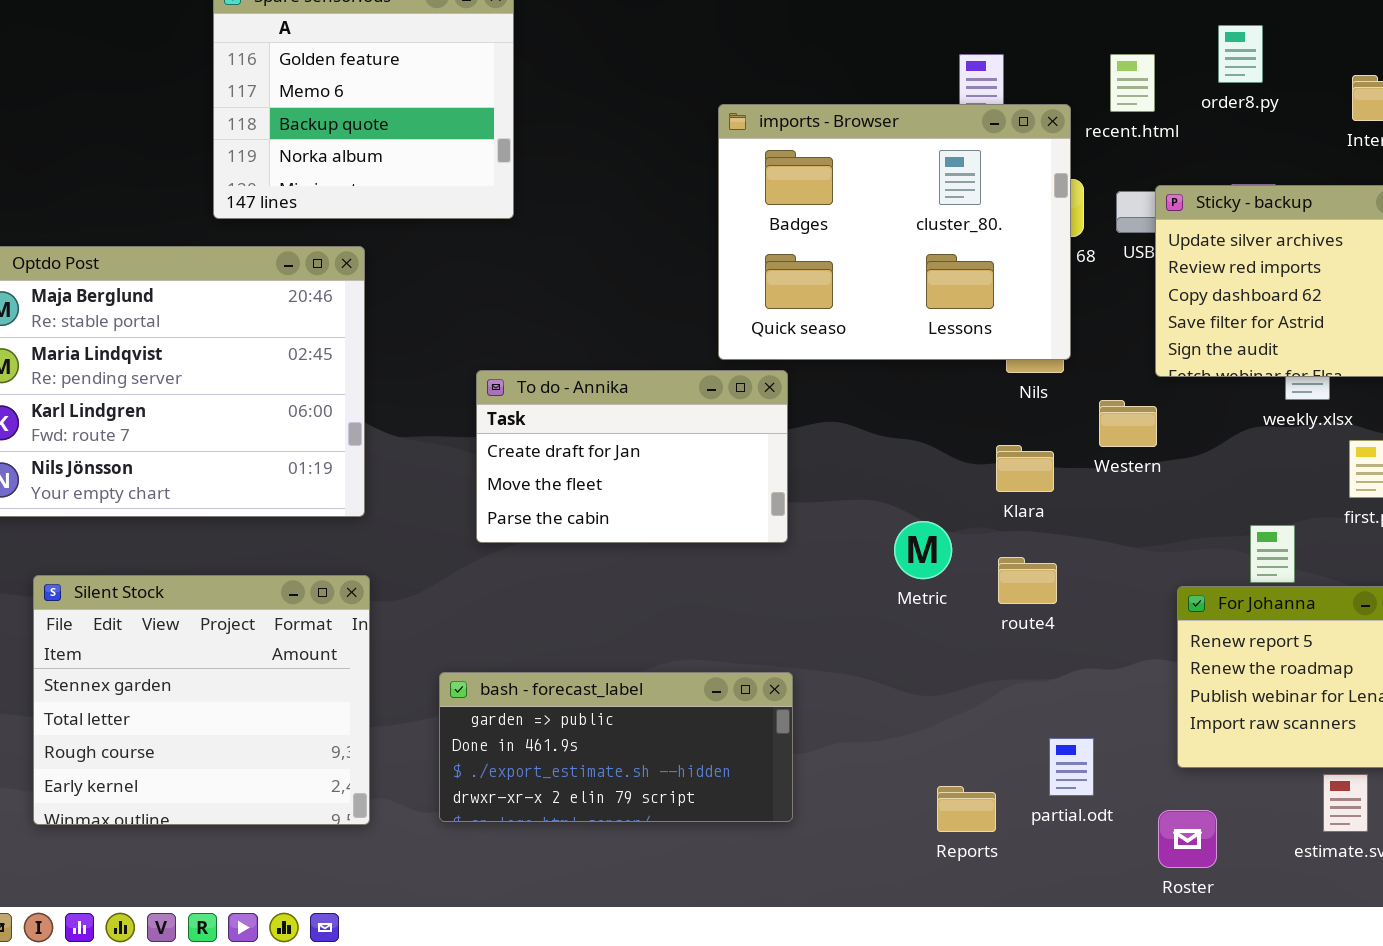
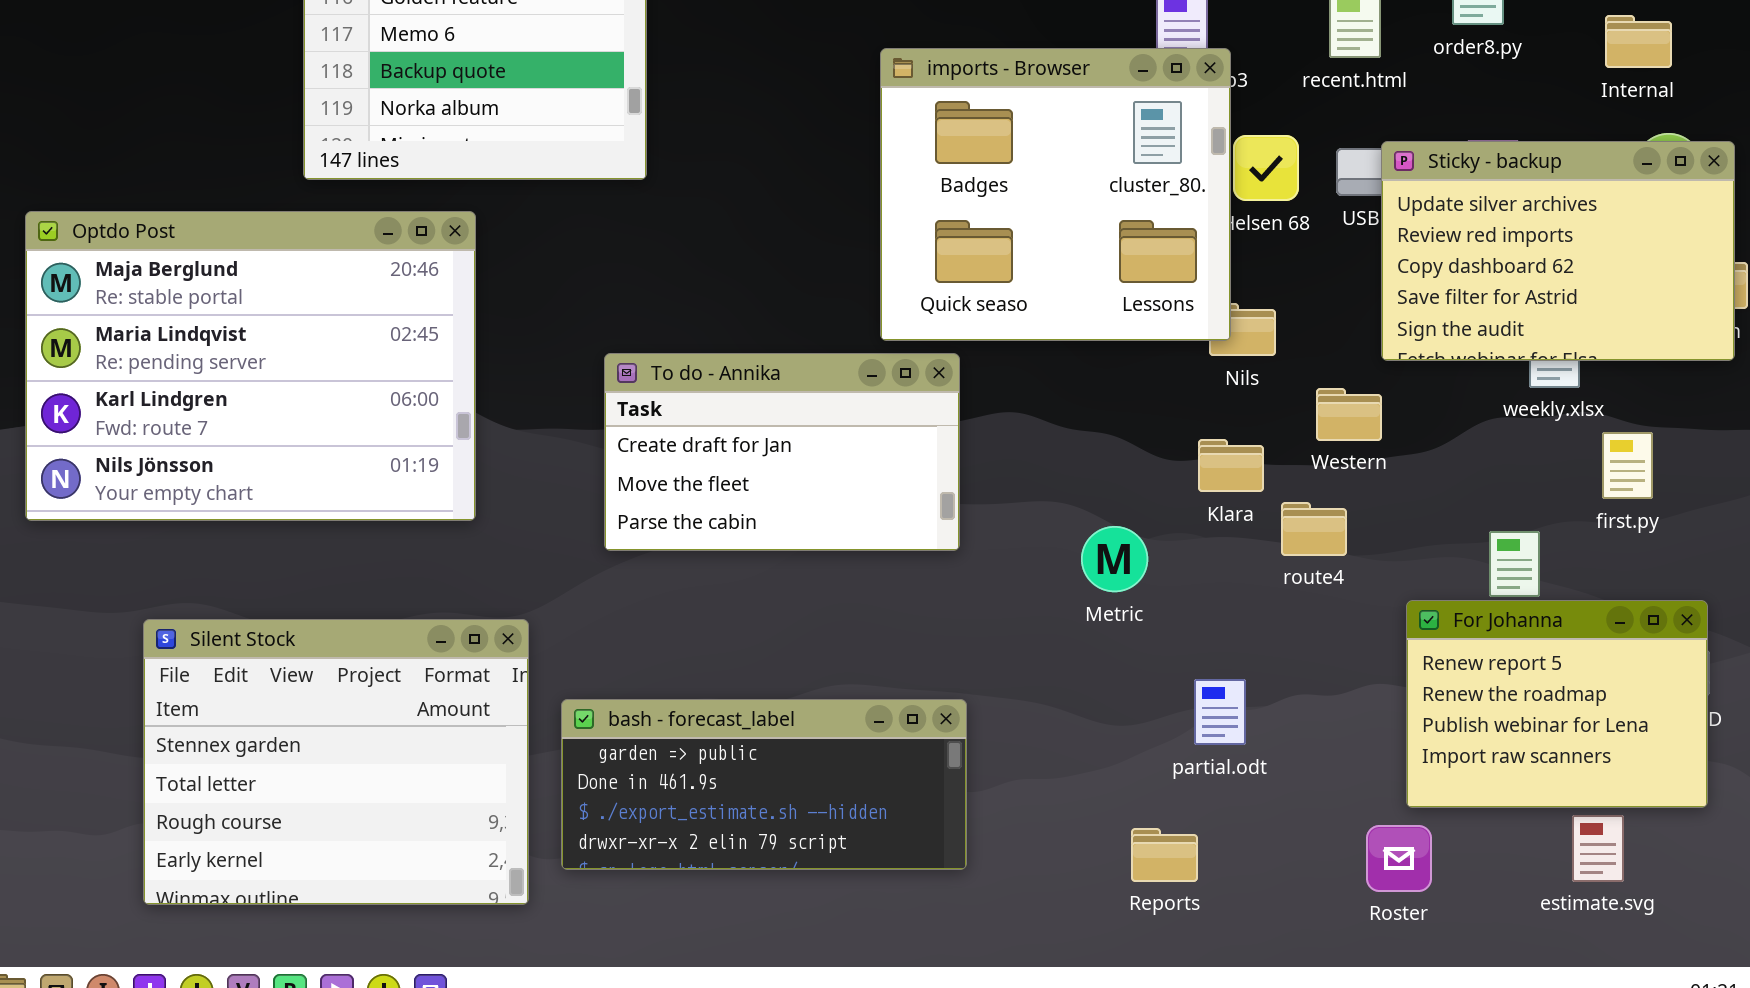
imports - Browser: [718,104,1071,360] -> [880,48,1231,341], resized
route4: [998,557,1057,604] -> [1281,502,1347,556], moved
Silent Stock: [33,575,370,825] -> [143,619,529,905], moved
partial.odt: [1049,738,1094,796] -> [1194,679,1246,745], moved
Roster: [1158,810,1217,868] -> [1366,825,1432,892], moved

